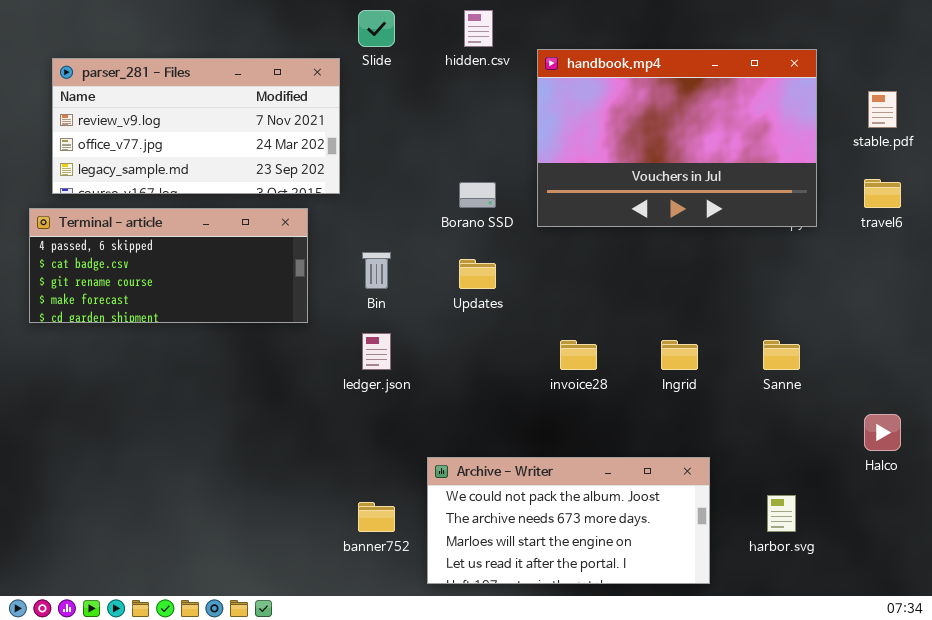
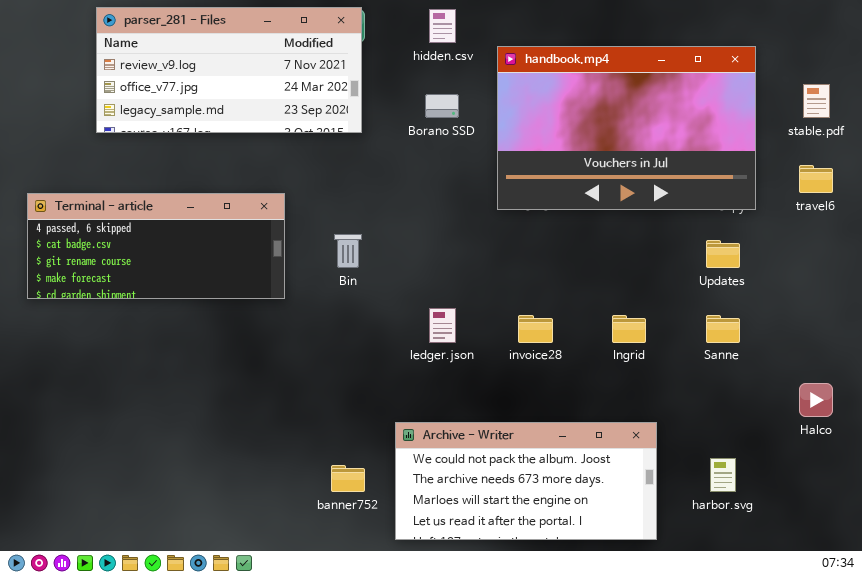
parser_281 - Files: [52,58,340,194] -> [96,7,362,133], moved
Borano SSD: [459,182,496,208] -> [425,94,459,118], moved
Updates: [459,259,496,289] -> [706,240,740,268], moved
ledger.json: [362,333,391,370] -> [429,308,456,343], moved

